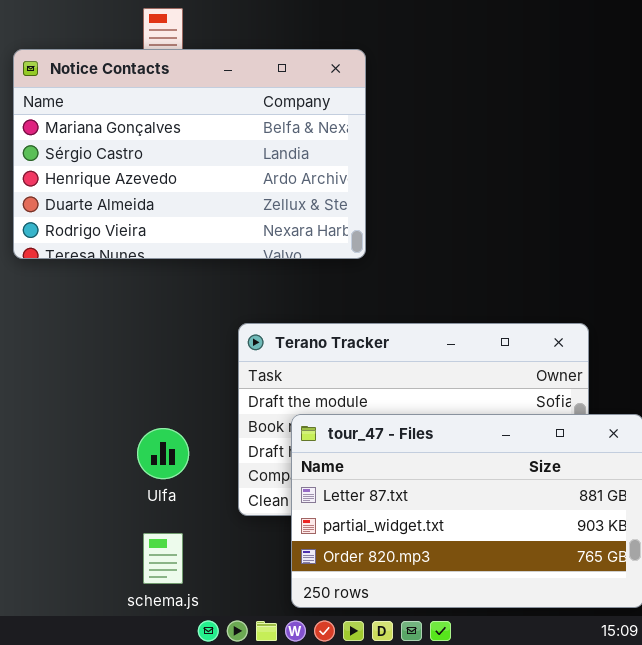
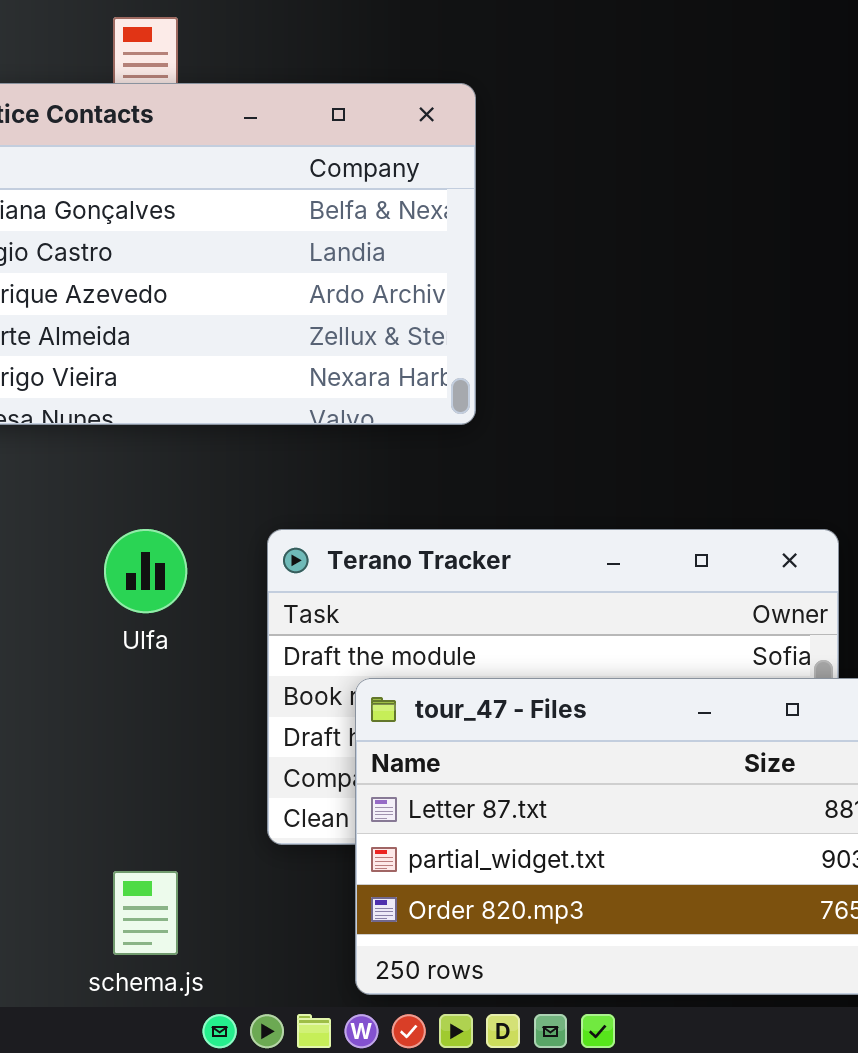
Ulfa: [137,428,189,479] -> [104,529,187,613], moved

